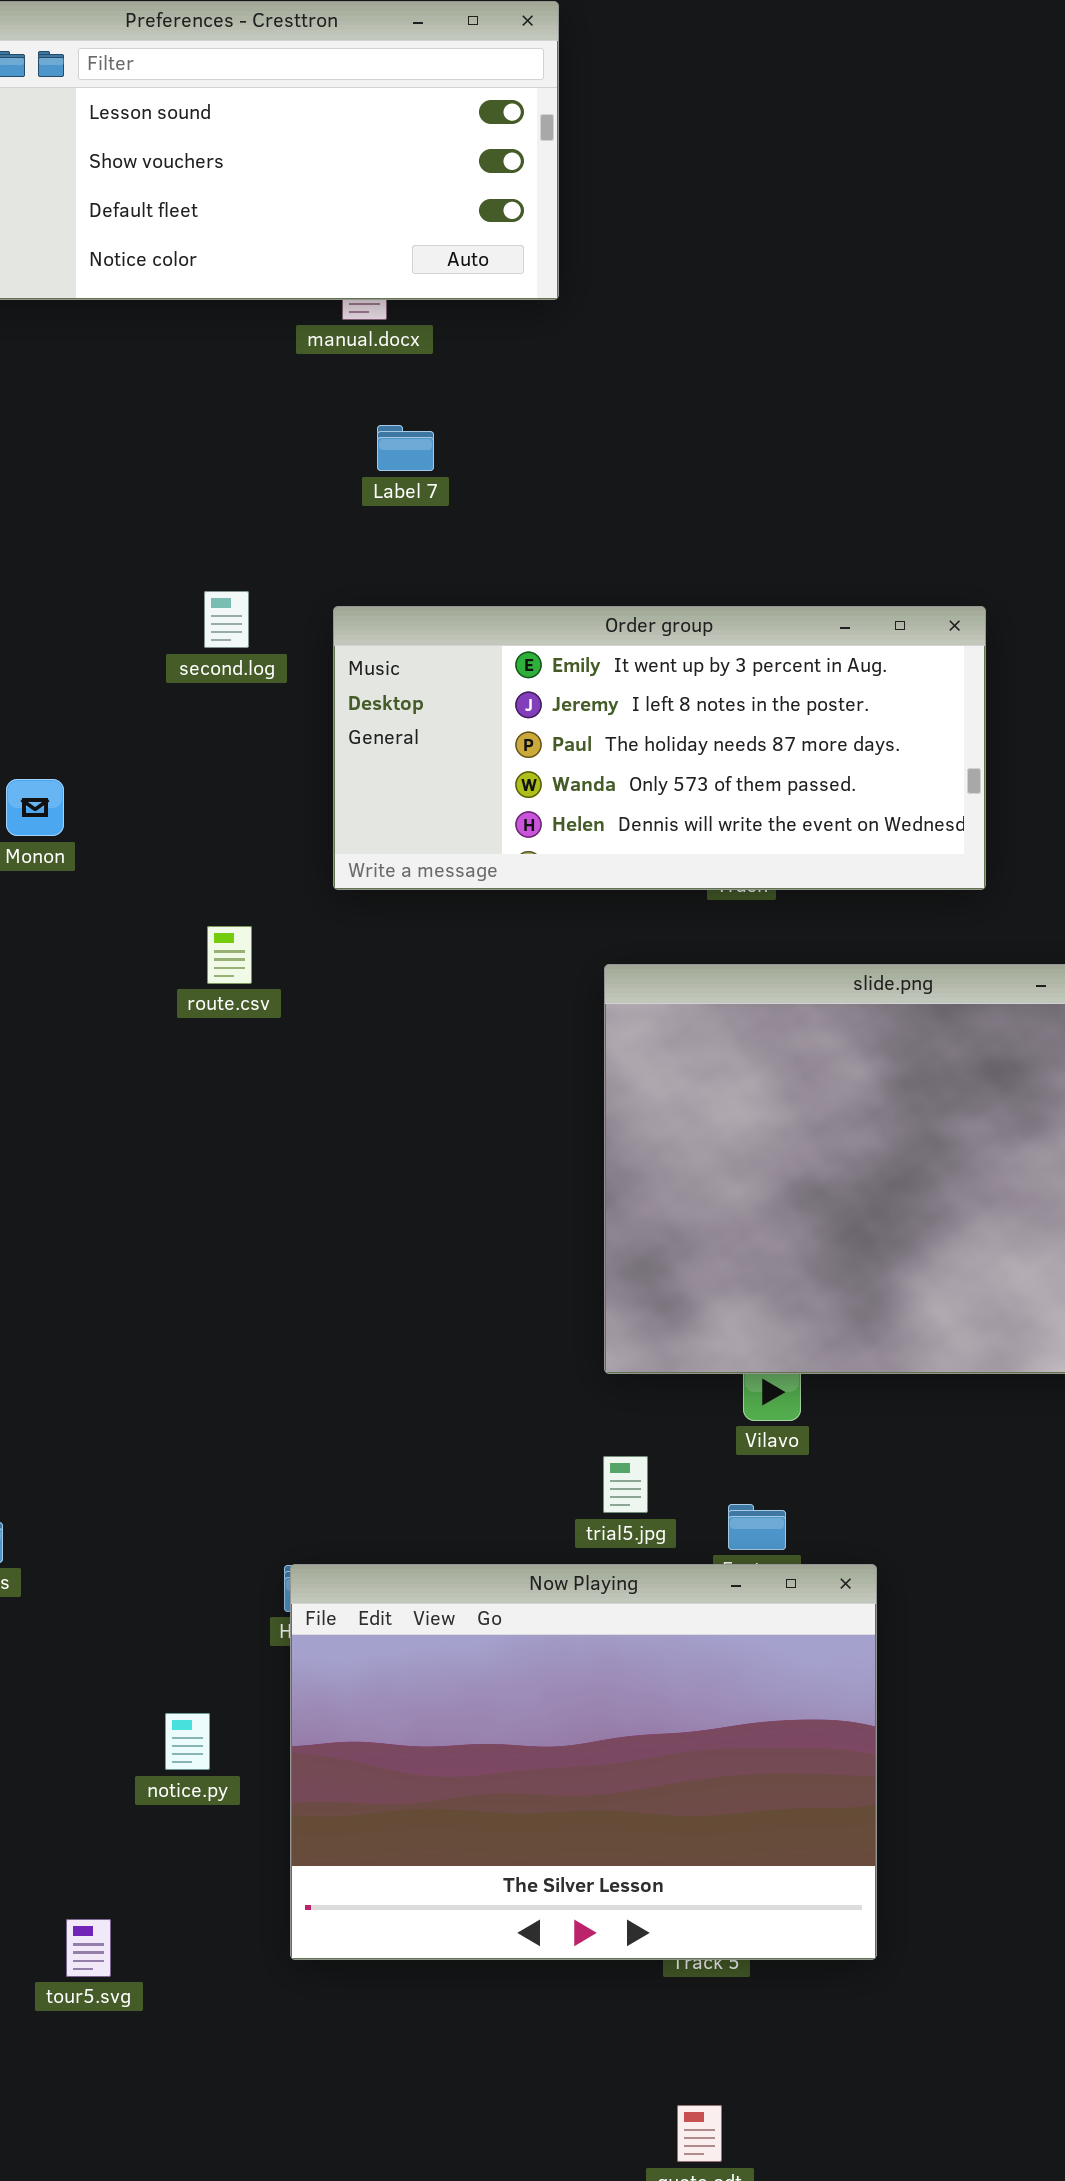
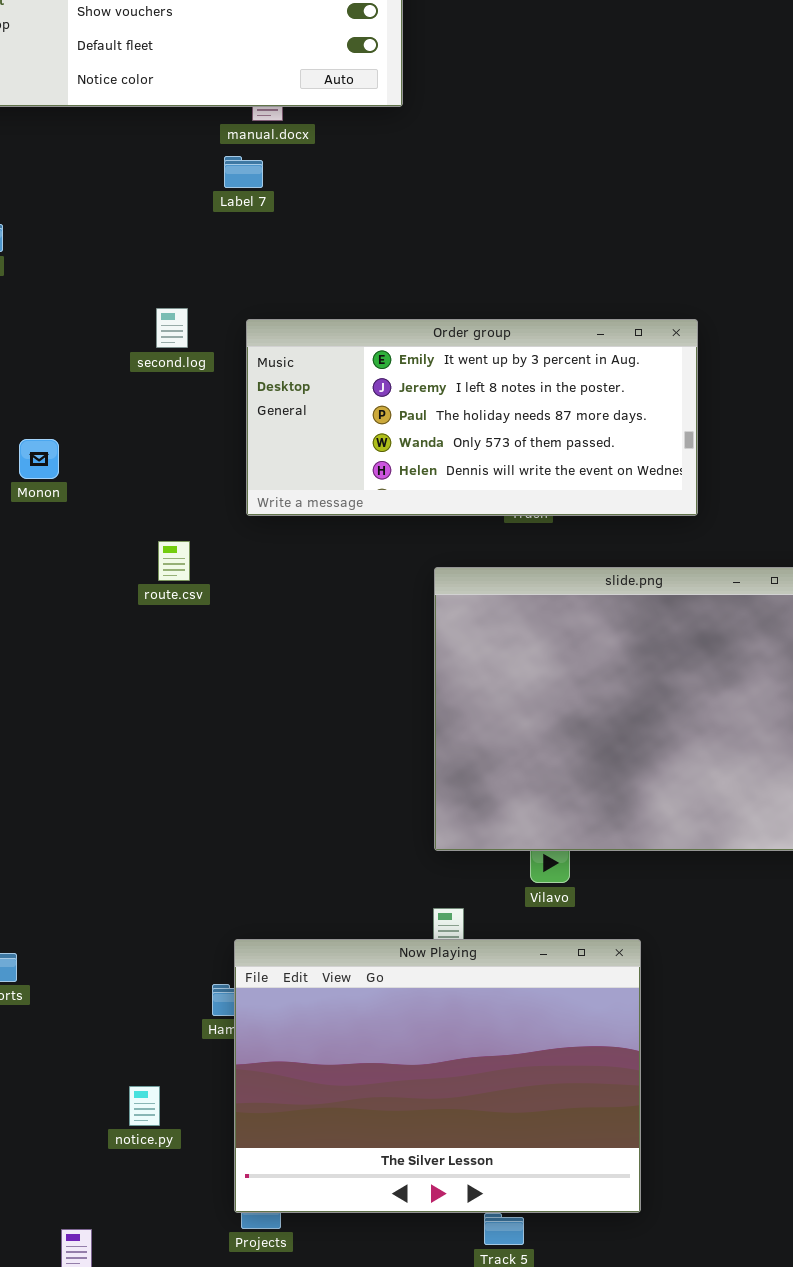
Label 7: [377,425,434,471] -> [224,156,263,188], moved
Now Playing: [290,1564,877,1960] -> [234,939,641,1213], moved

